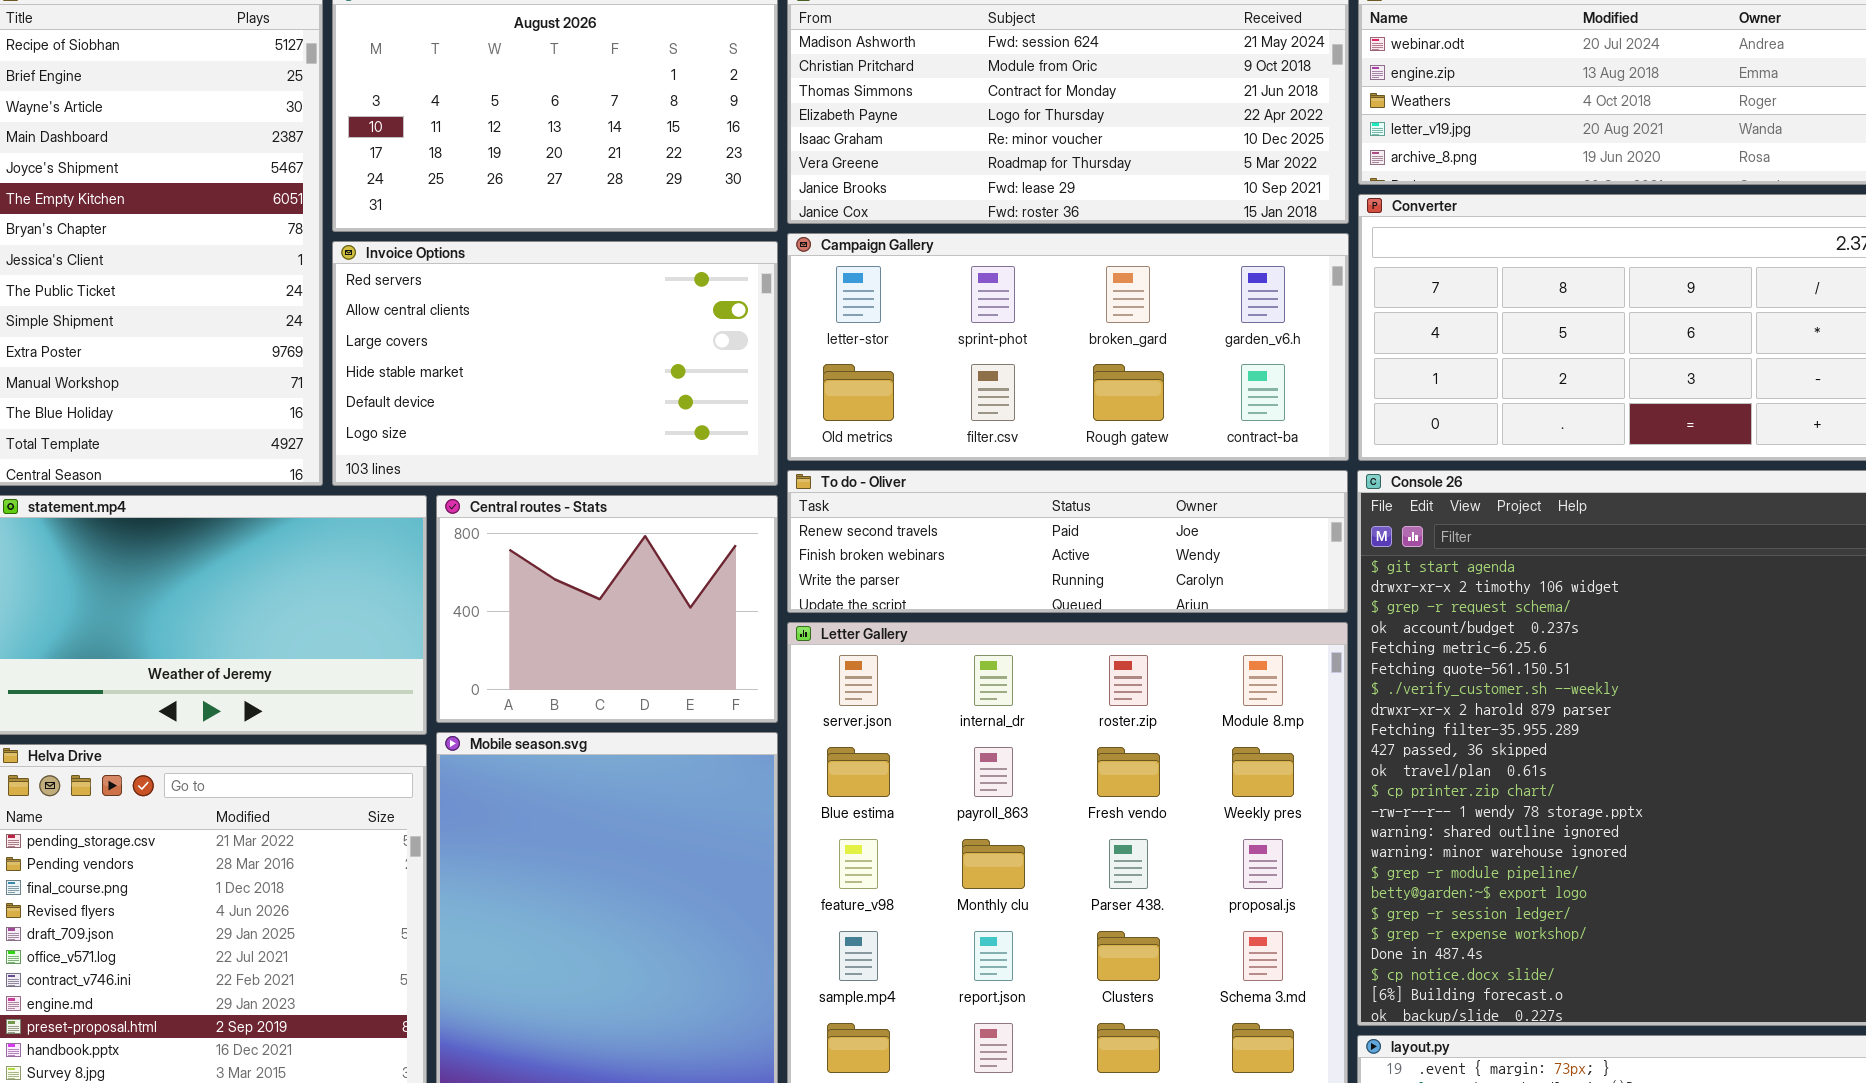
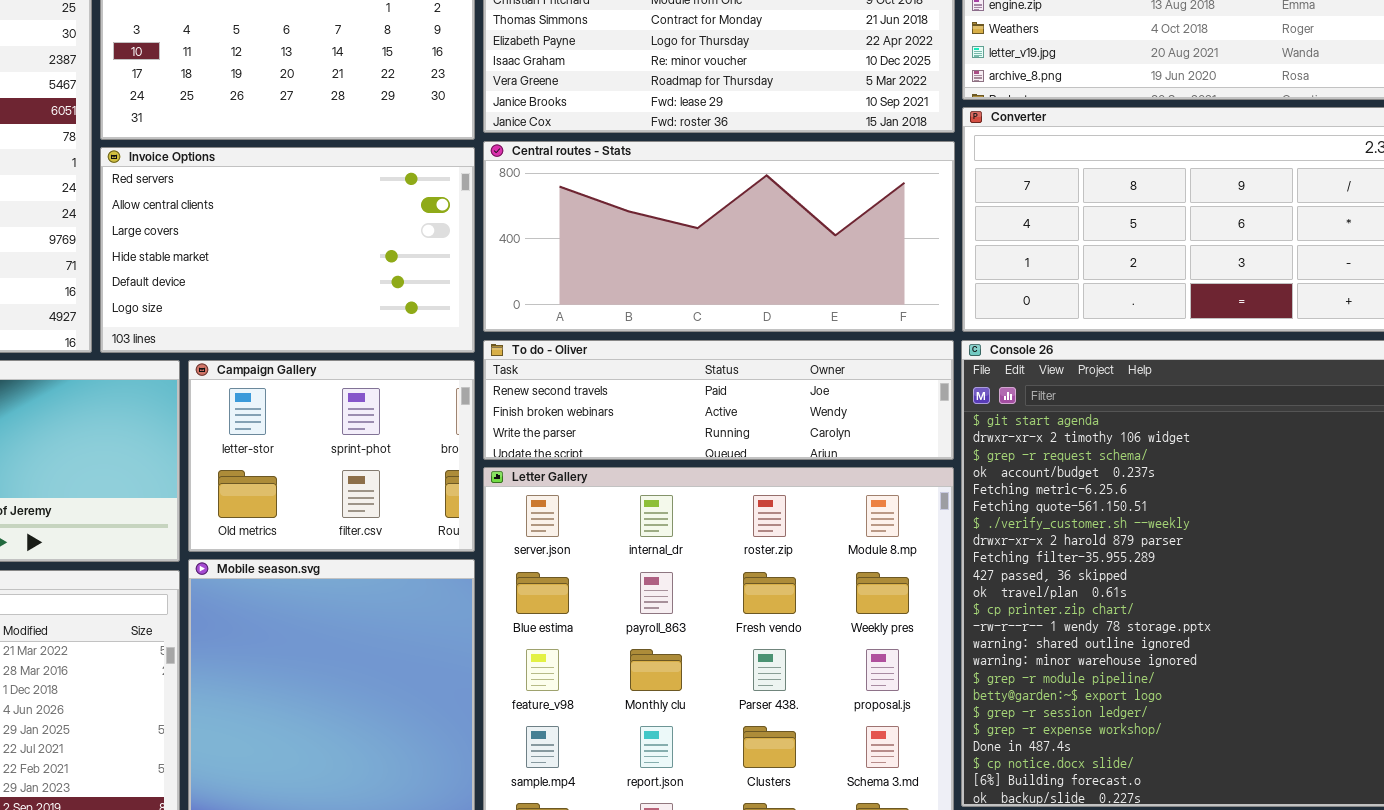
Campaign Gallery: [787,233,1349,461] -> [188,360,475,552], moved, resized
Central routes - Stats: [436,495,778,723] -> [483,141,955,332], moved, resized

